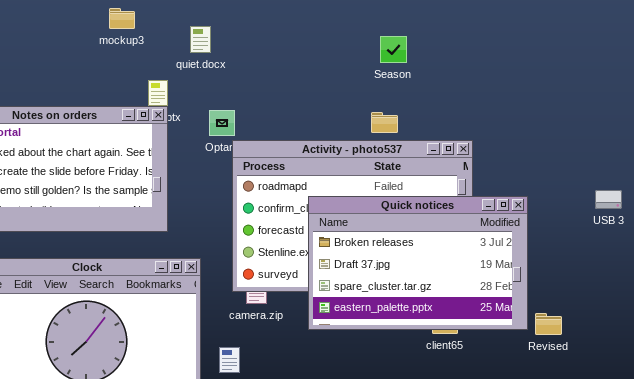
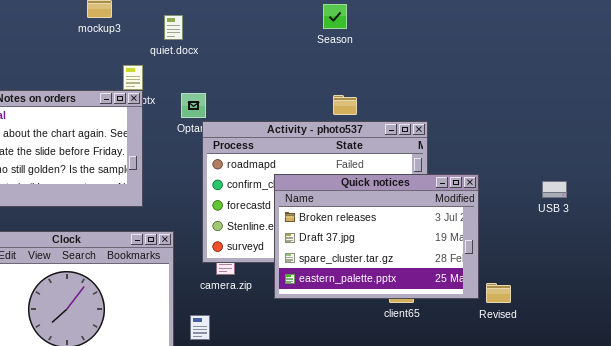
Season: [380,36,407,63] -> [323,4,347,29], moved
USB 3: [595,190,622,209] -> [542,181,567,198], moved

